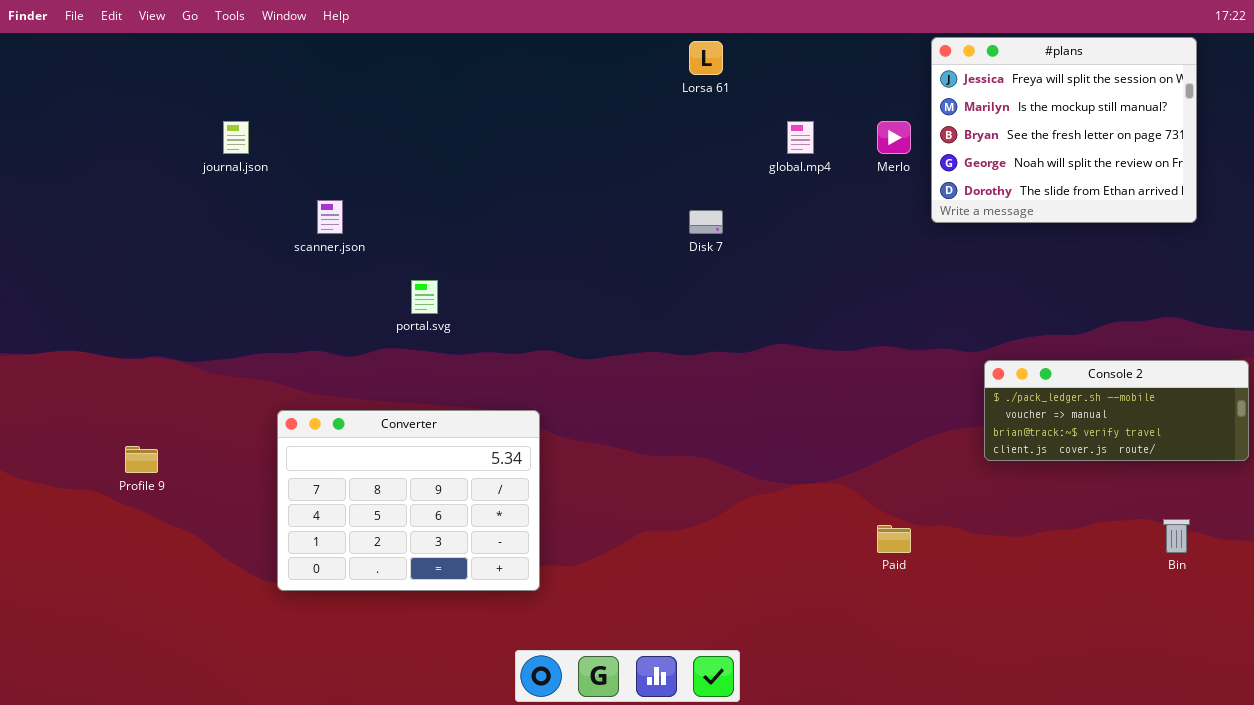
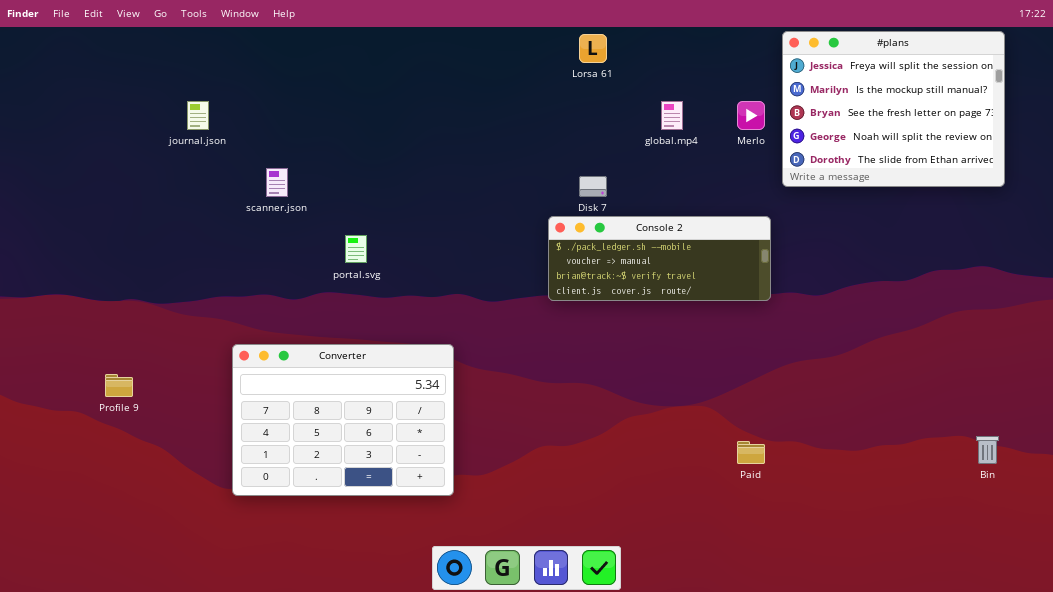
Console 2: [984,360,1249,461] -> [548,216,771,301], moved

